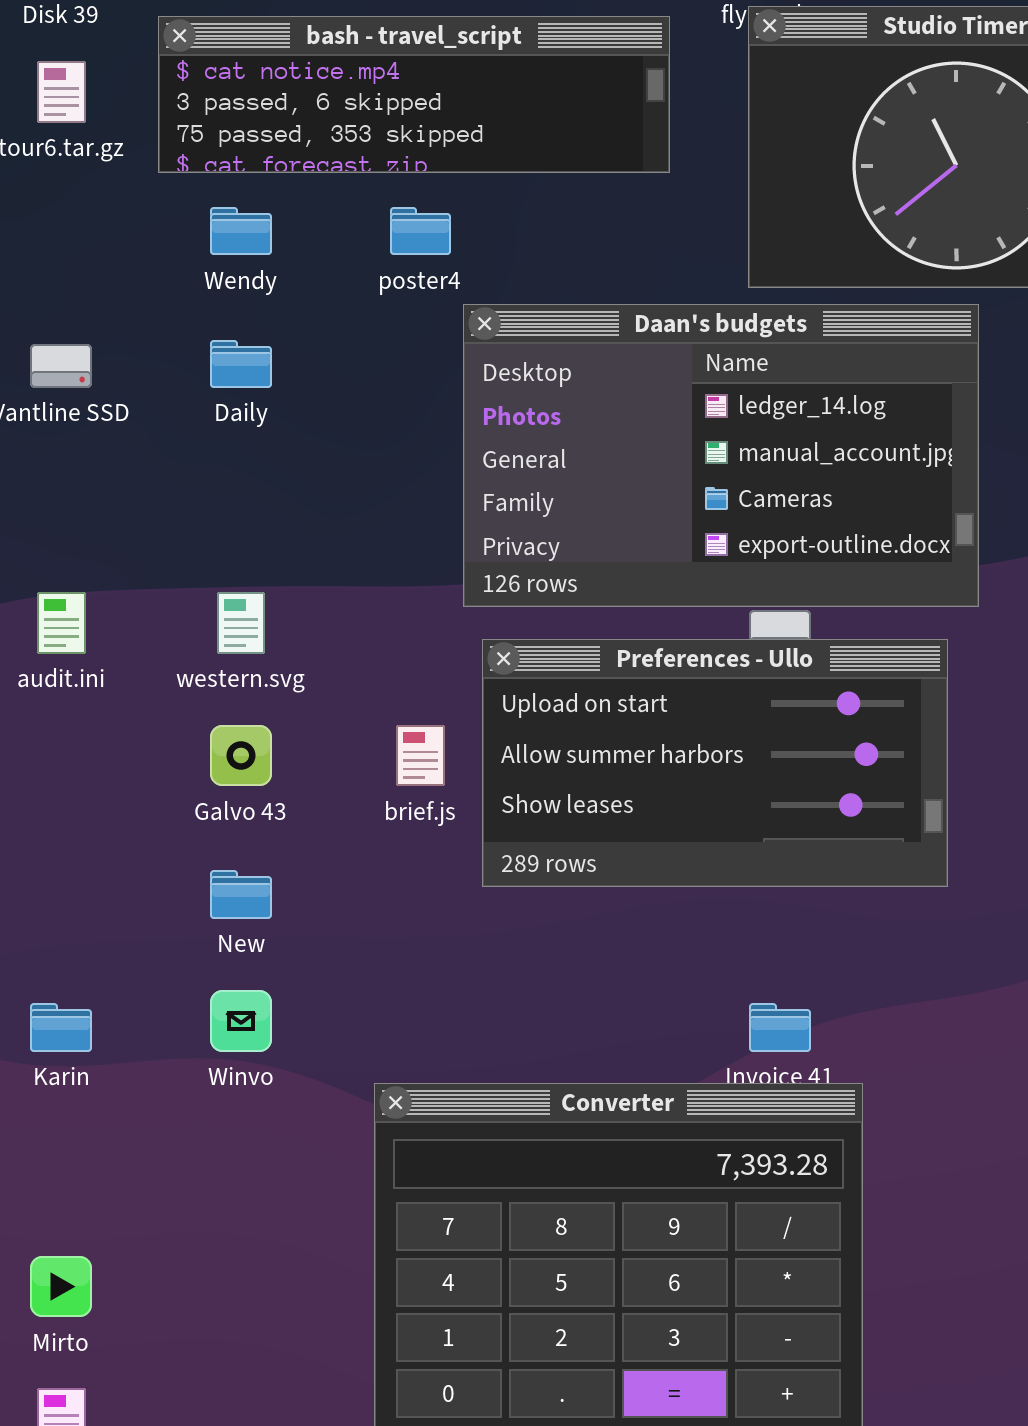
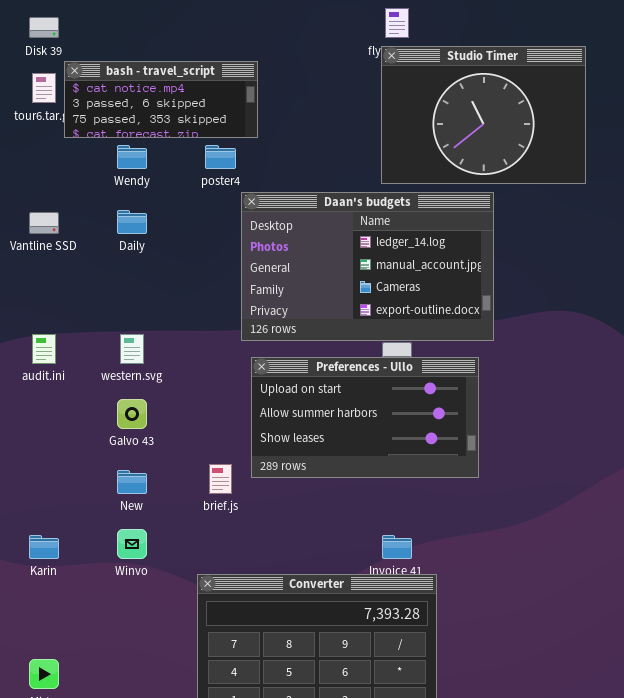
bash - travel_script: [158,16,670,173] -> [64,61,258,138], moved, resized
brief.js: [396,725,445,786] -> [209,464,232,494], moved

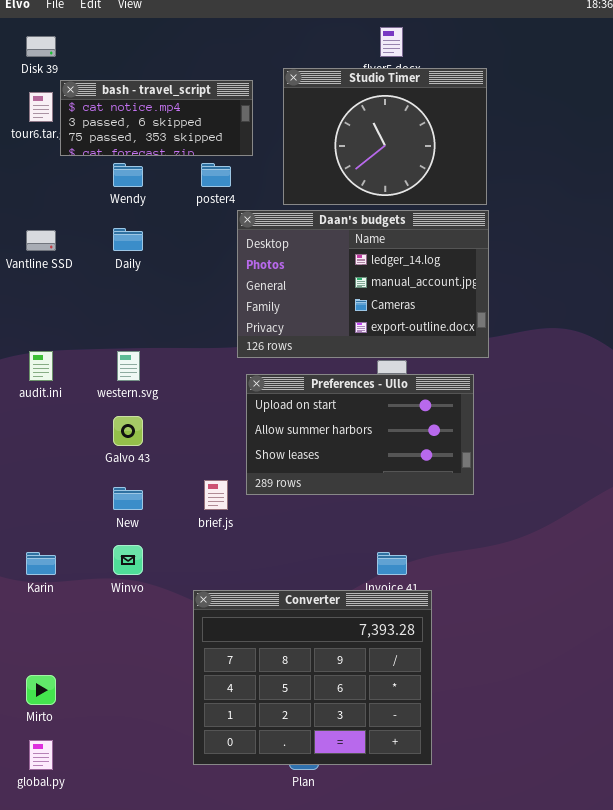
Studio Timer: [381,46,586,184] -> [283,68,487,205], moved

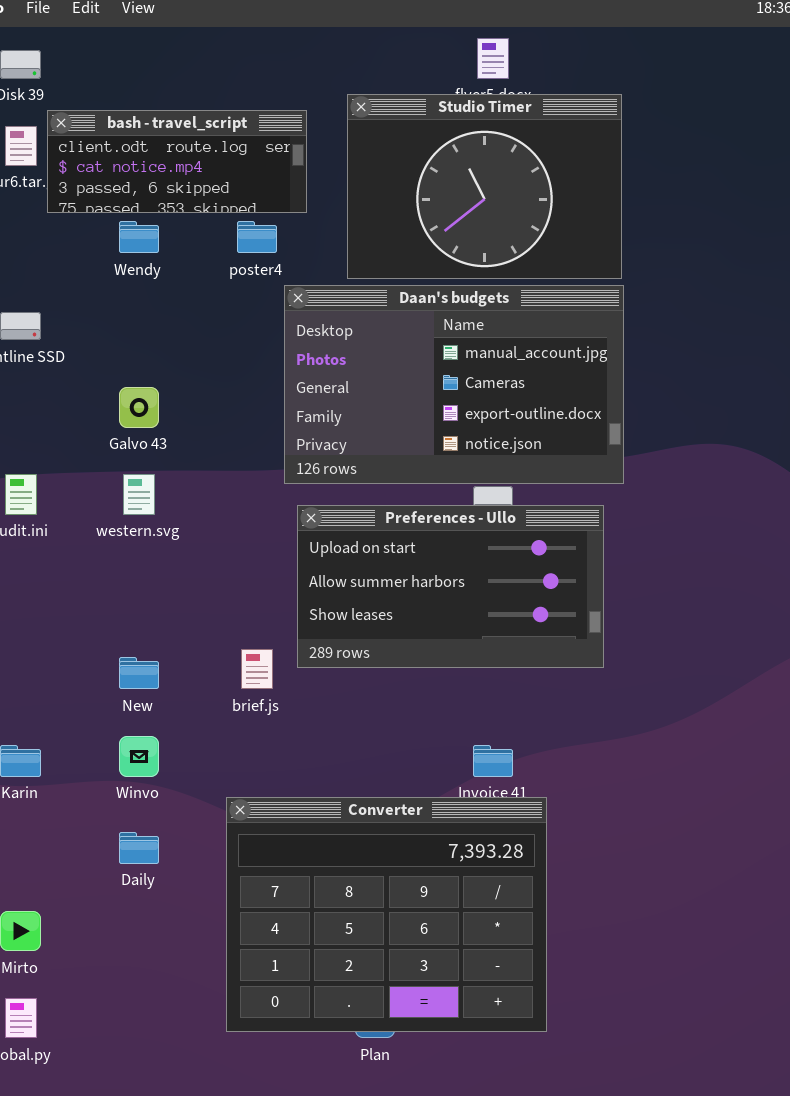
bash - travel_script: [60,80,253,156] -> [47,110,307,213], scrolled up 1 row
Daan's budgets: [237,210,489,358] -> [284,285,624,484], scrolled down 1 row
Daily: [113,228,143,251] -> [119,832,159,864], moved
Galvo 43: [113,416,143,446] -> [119,387,159,428], moved

